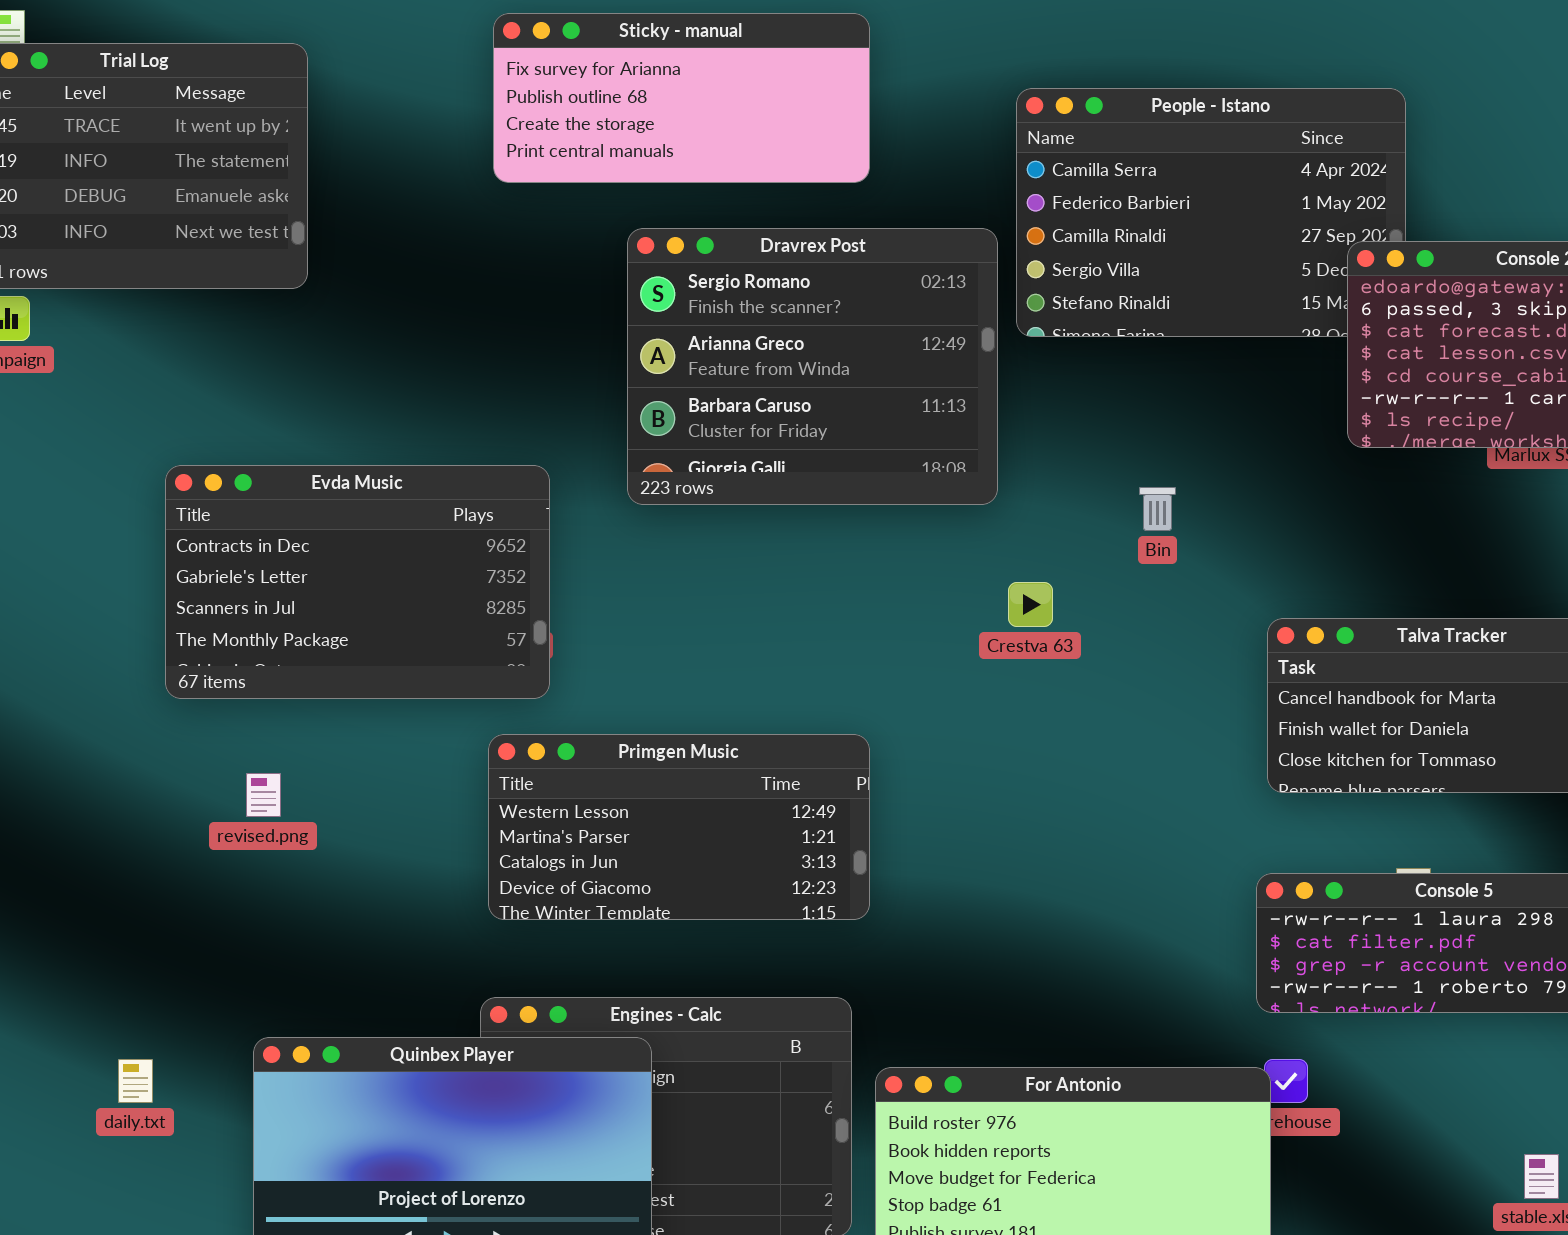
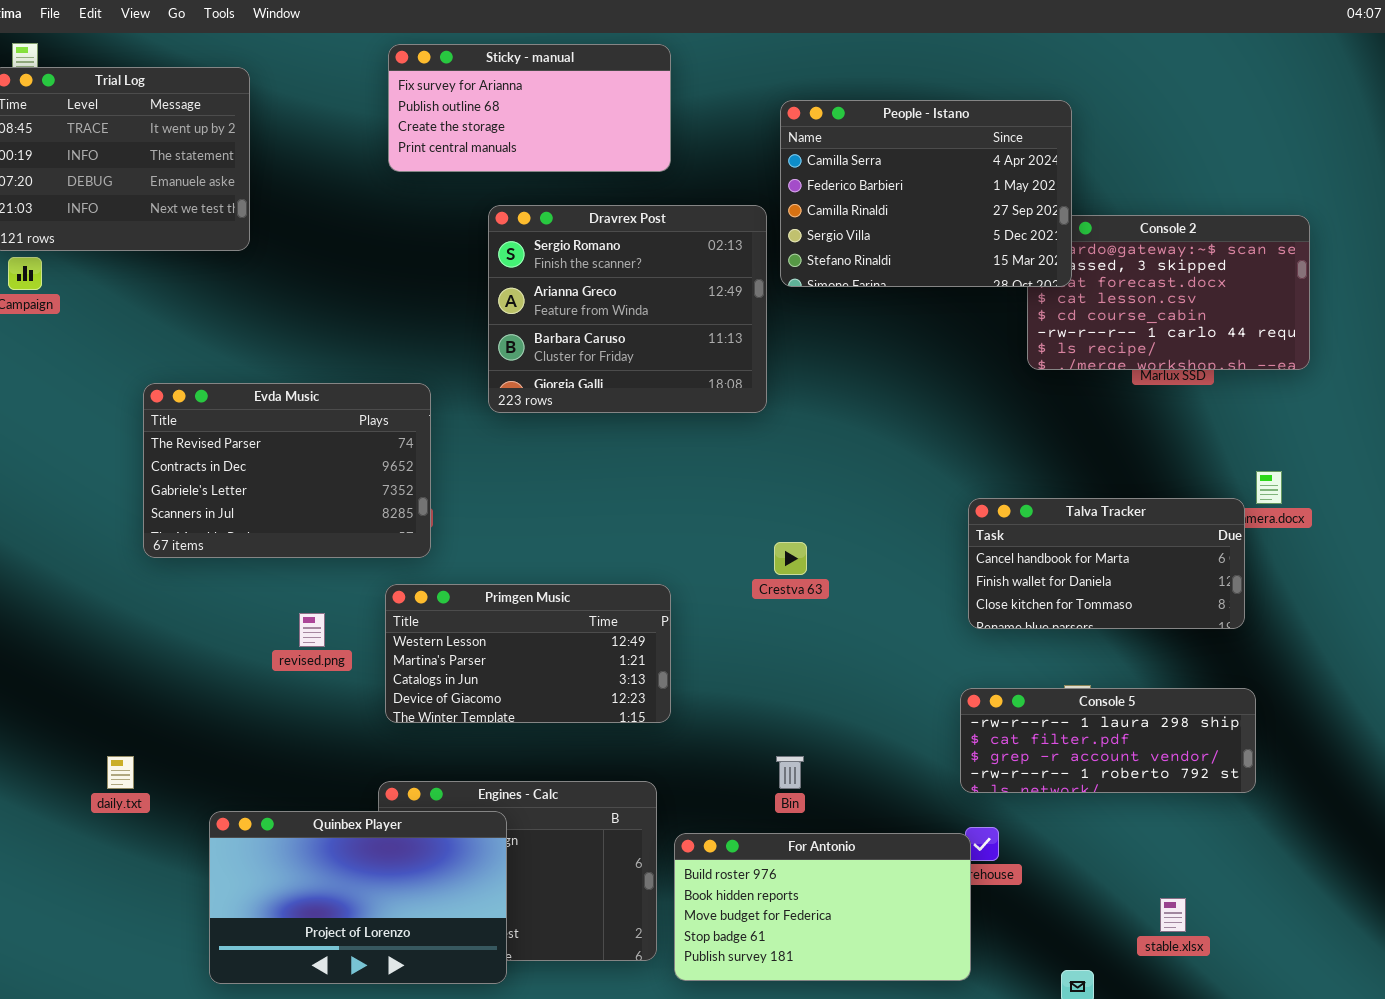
People - Istano: [1016,88,1406,337] -> [780,100,1072,287], raised
Evda Music: [165,465,550,699] -> [143,383,431,558], scrolled up 1 row
Bin: [1139,487,1176,531] -> [776,756,804,789], moved
Crestva 63: [1008,582,1053,627] -> [774,542,807,575], moved
revised.png: [246,773,281,817] -> [299,613,325,647], moved
daily.txt: [118,1059,153,1103] -> [107,756,134,789], moved

